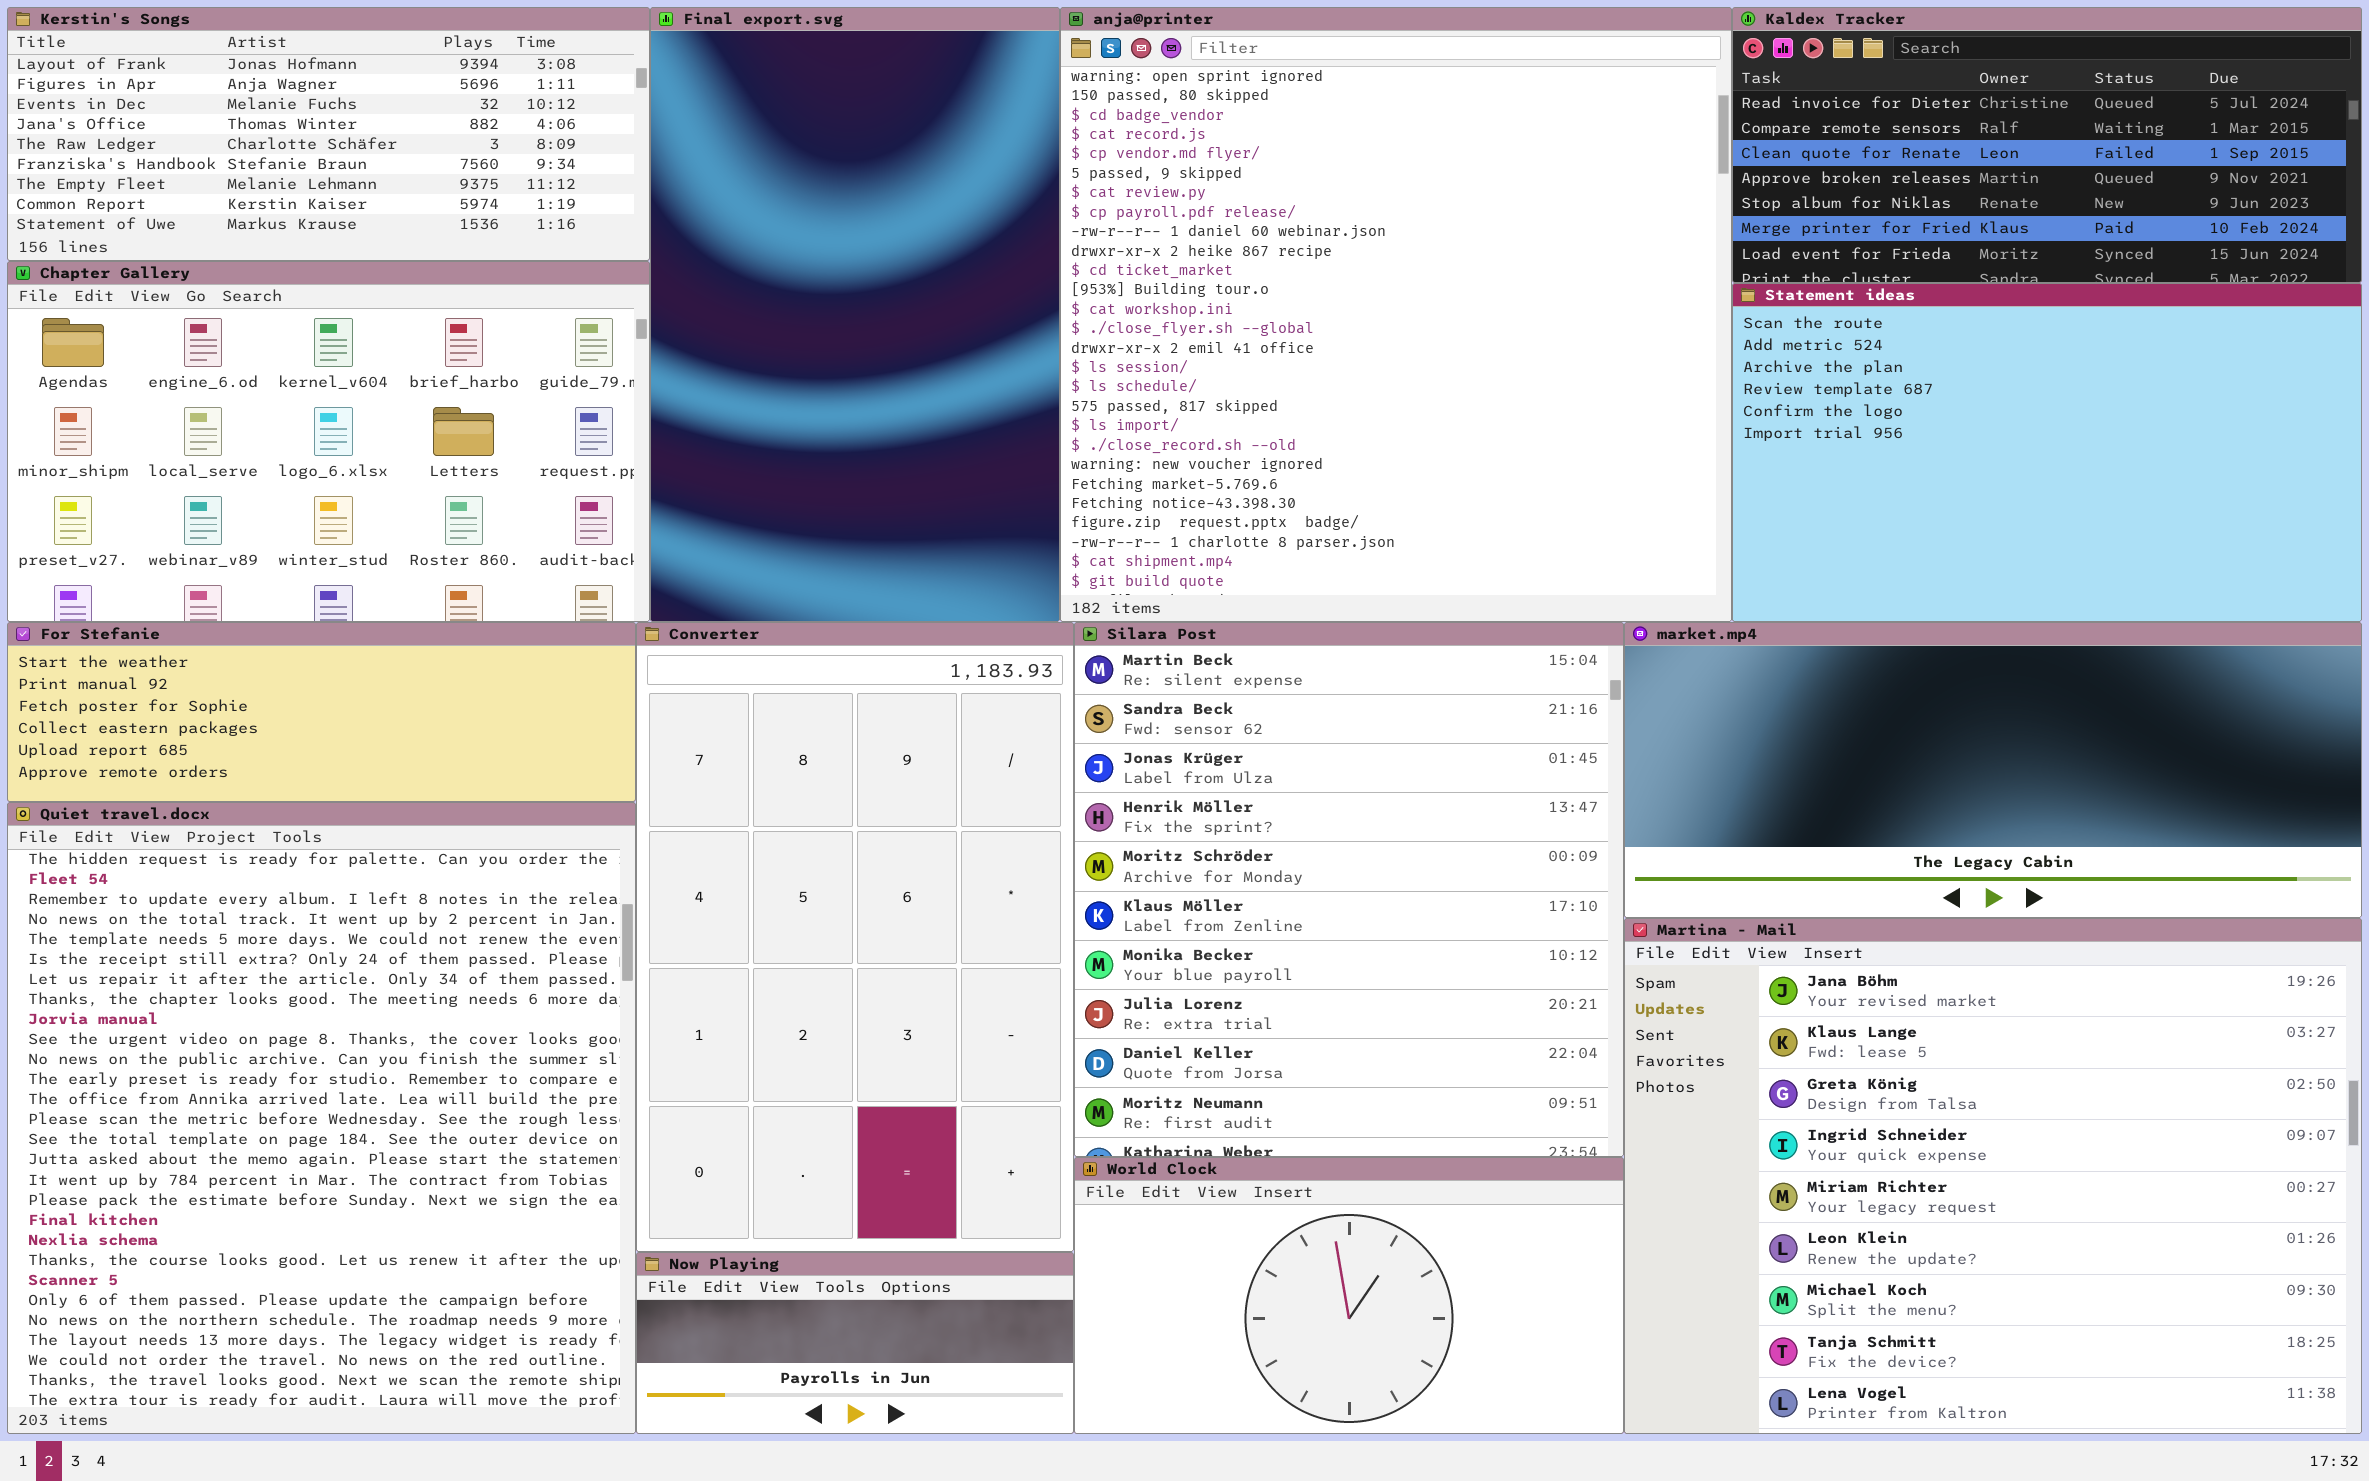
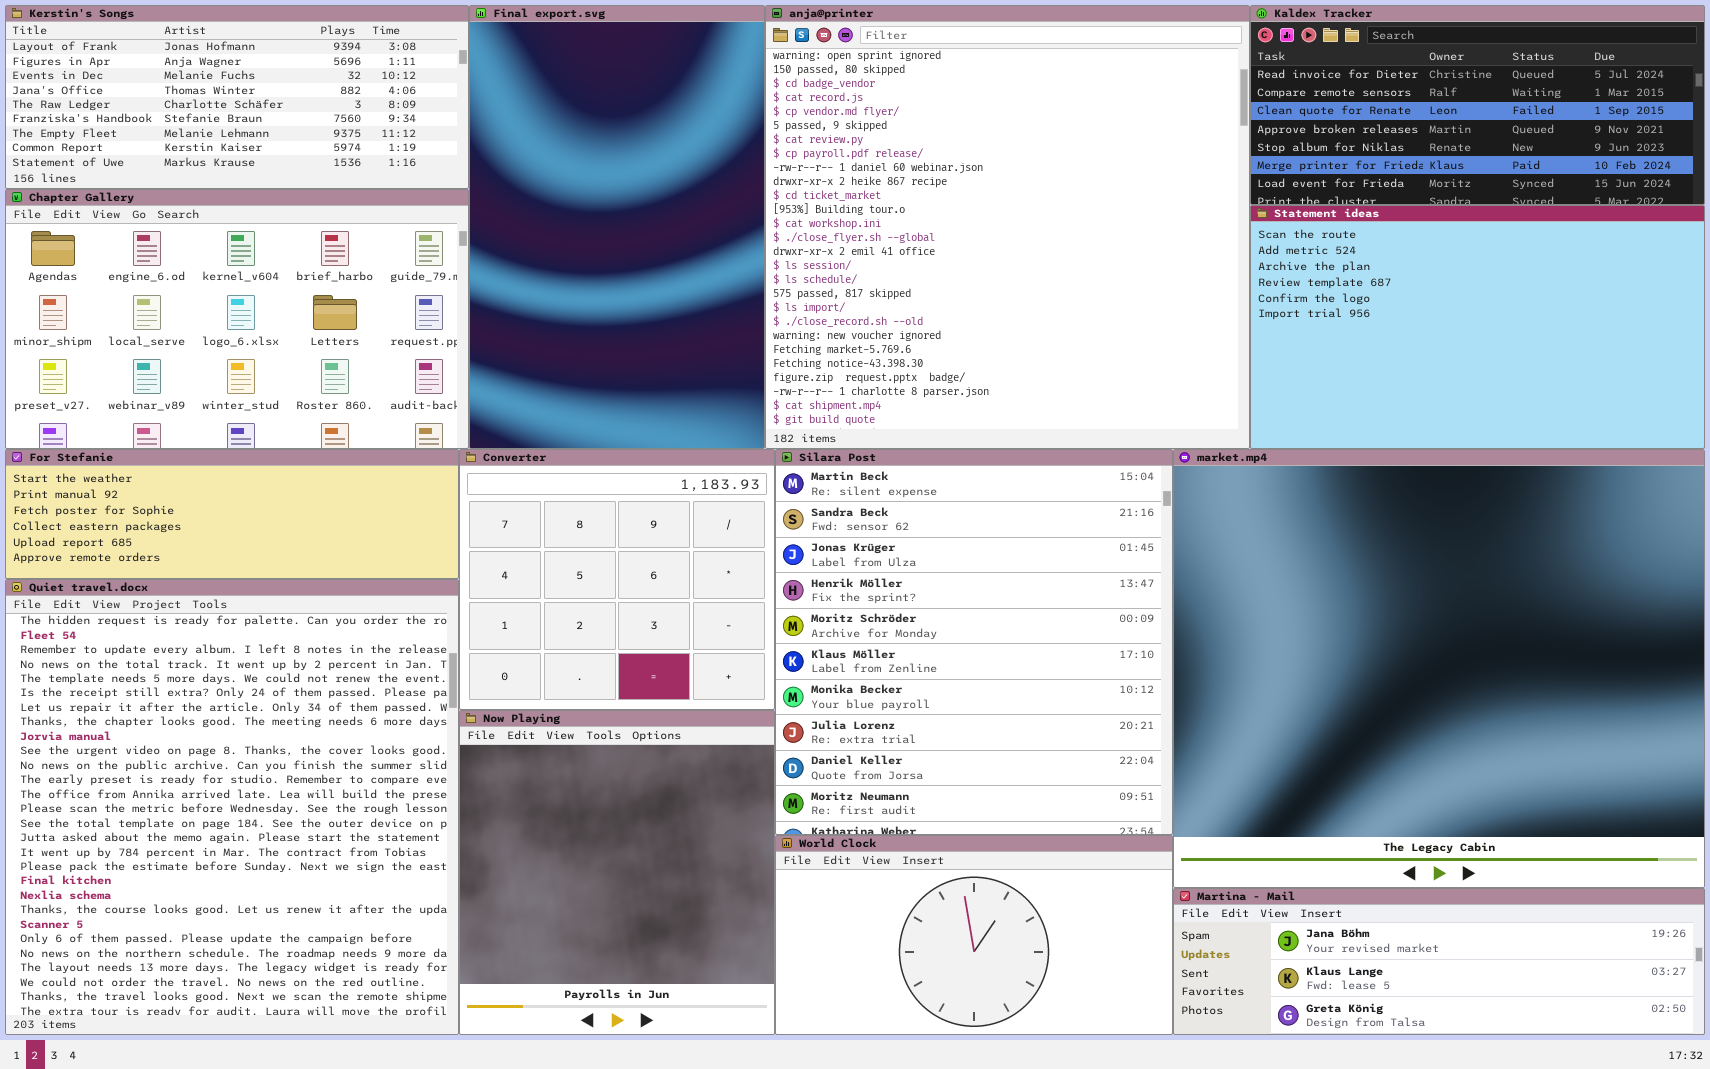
Converter: [636,622,1074,1252] -> [459,449,775,710], resized
market.mp4: [1624,622,2362,918] -> [1173,449,1705,888], resized
Martina - Mail: [1624,918,2362,1434] -> [1173,888,1705,1035], resized
Now Playing: [636,1252,1074,1434] -> [459,710,775,1035], resized

